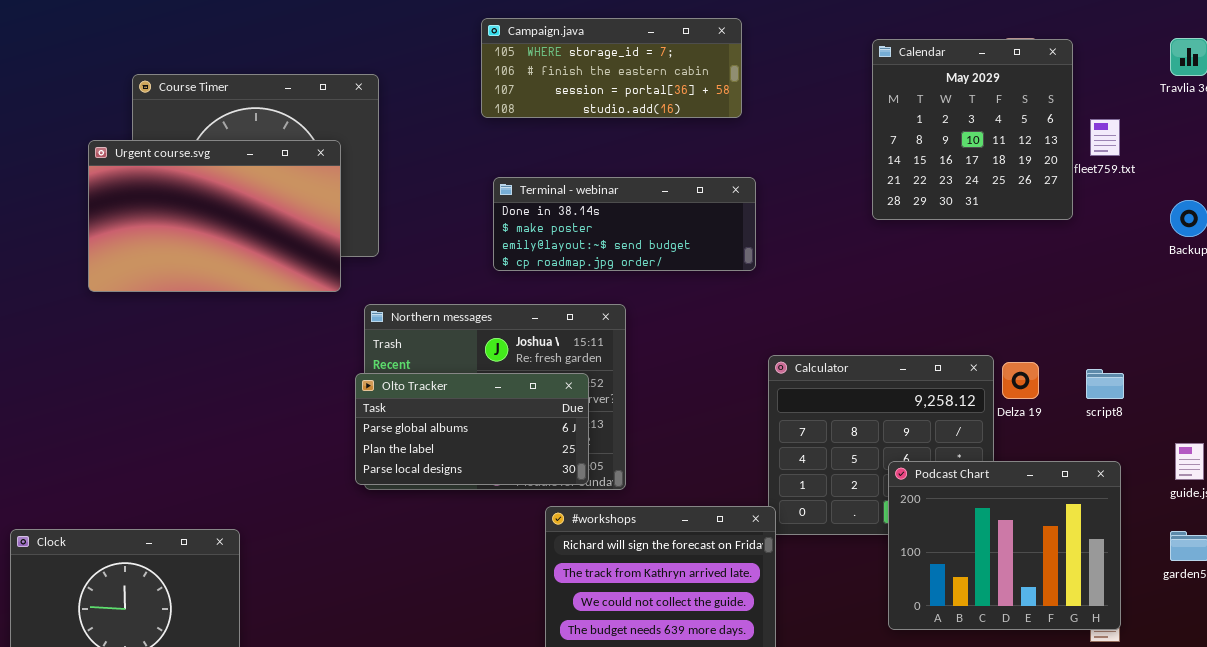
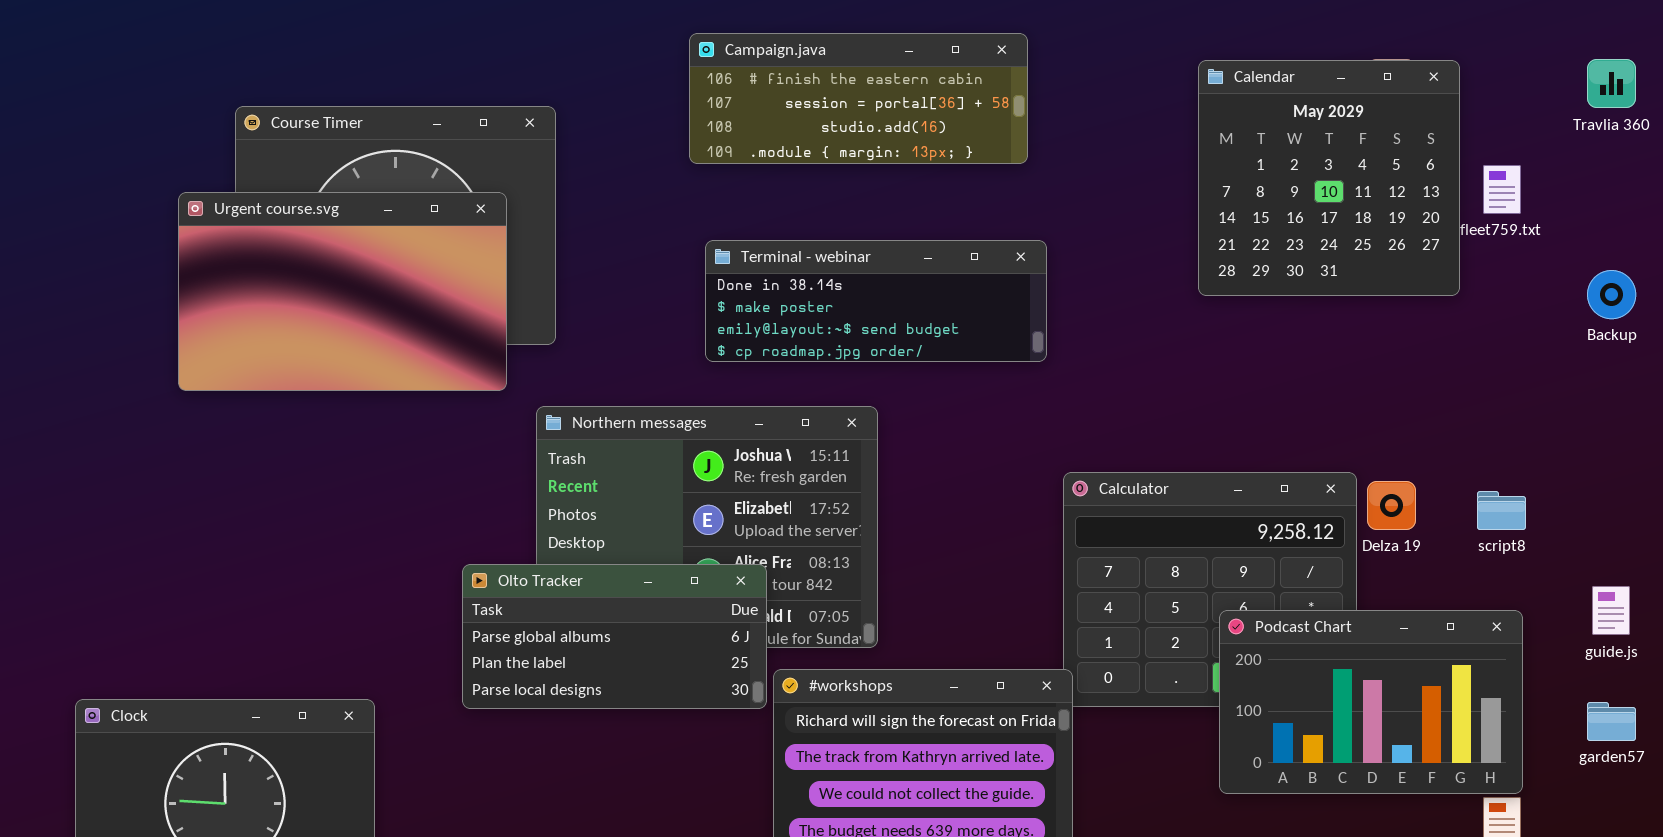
Campaign.java: [481,18,742,118] -> [689,33,1028,164], scrolled down 1 row
Olto Tracker: [355,373,589,485] -> [462,564,767,709], moved
Podcast Chart: [888,461,1121,630] -> [1219,610,1523,794], resized

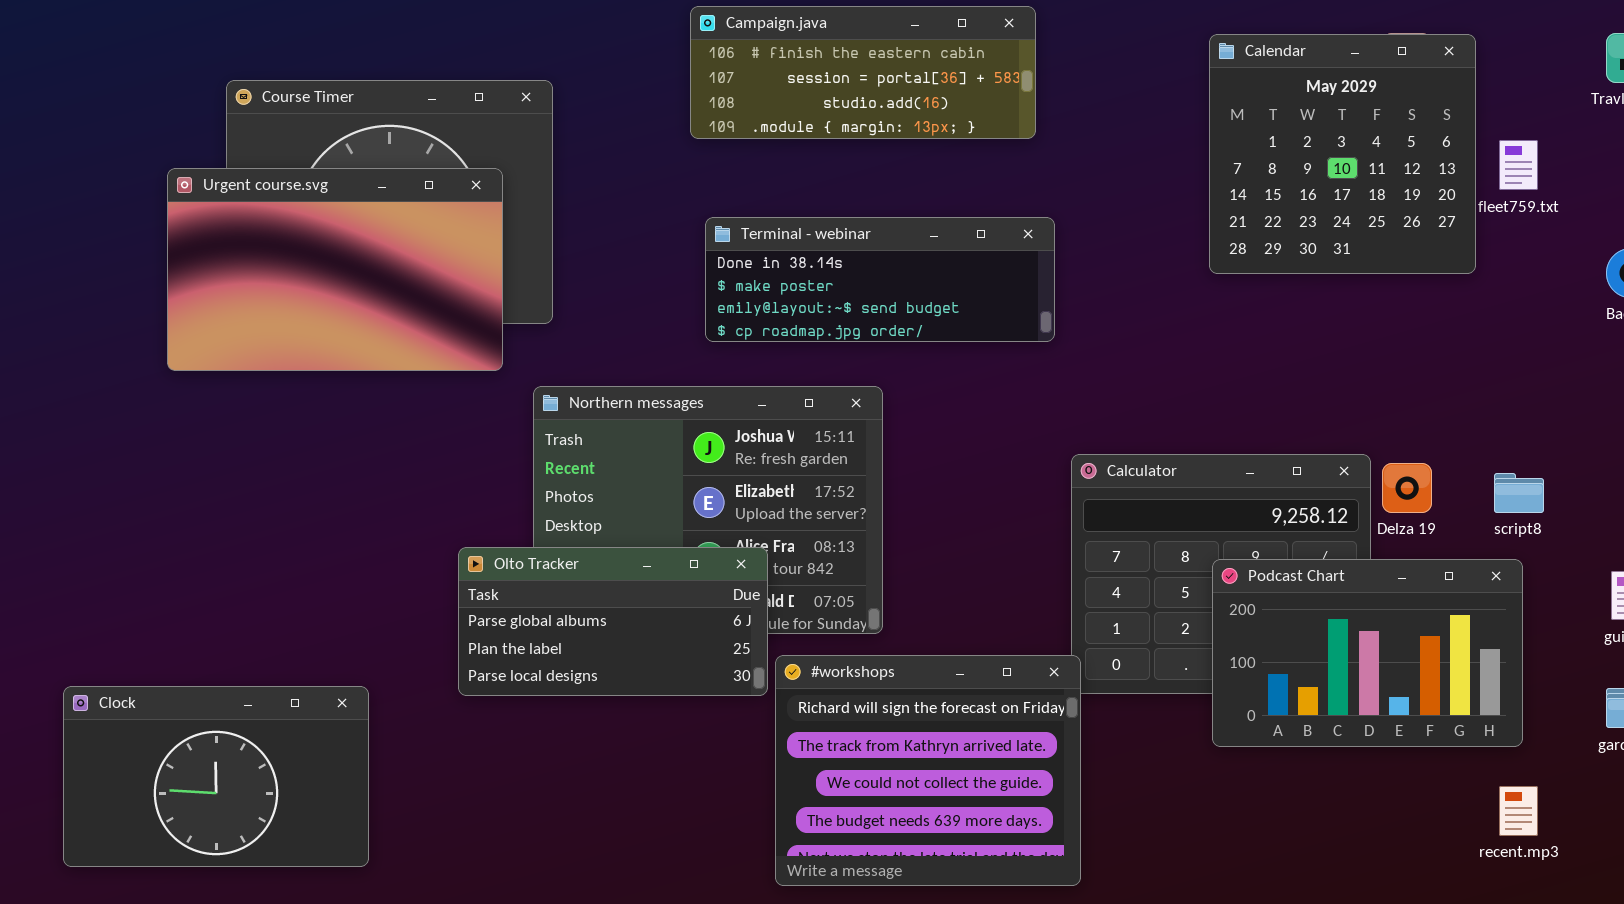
Podcast Chart: [1219,610,1523,794] -> [1212,559,1523,747], moved

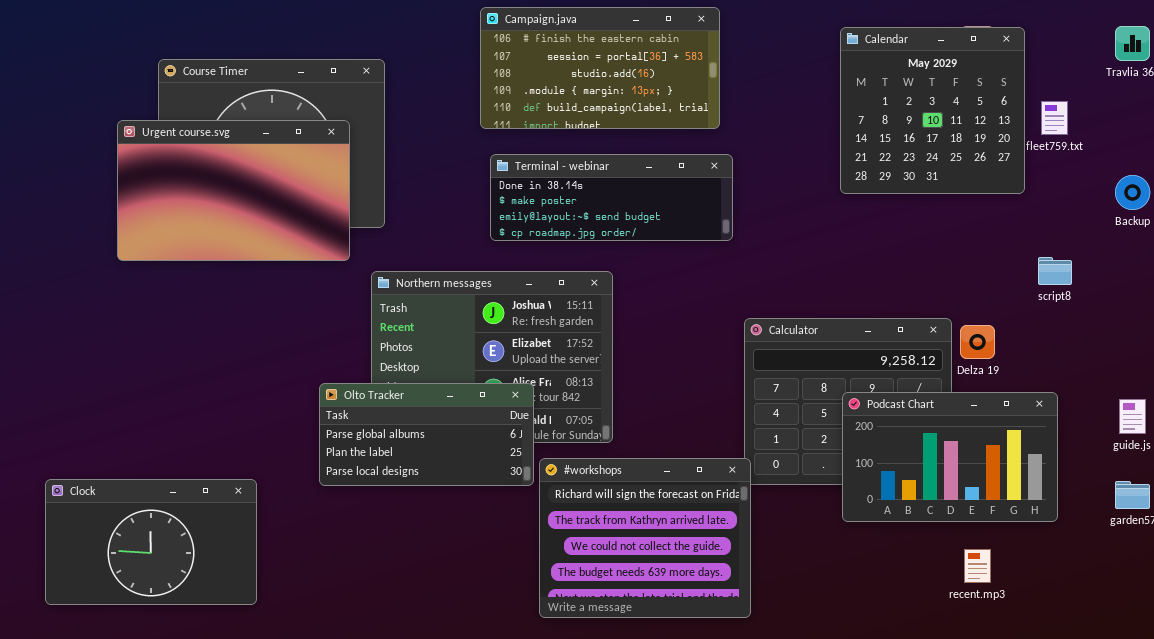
Campaign.java: [690,6,1036,139] -> [480,7,720,129], resized
script8: [1494,473,1544,513] -> [1038,257,1072,285], moved
recent.mp3: [1499,786,1538,836] -> [964,549,991,583], moved

